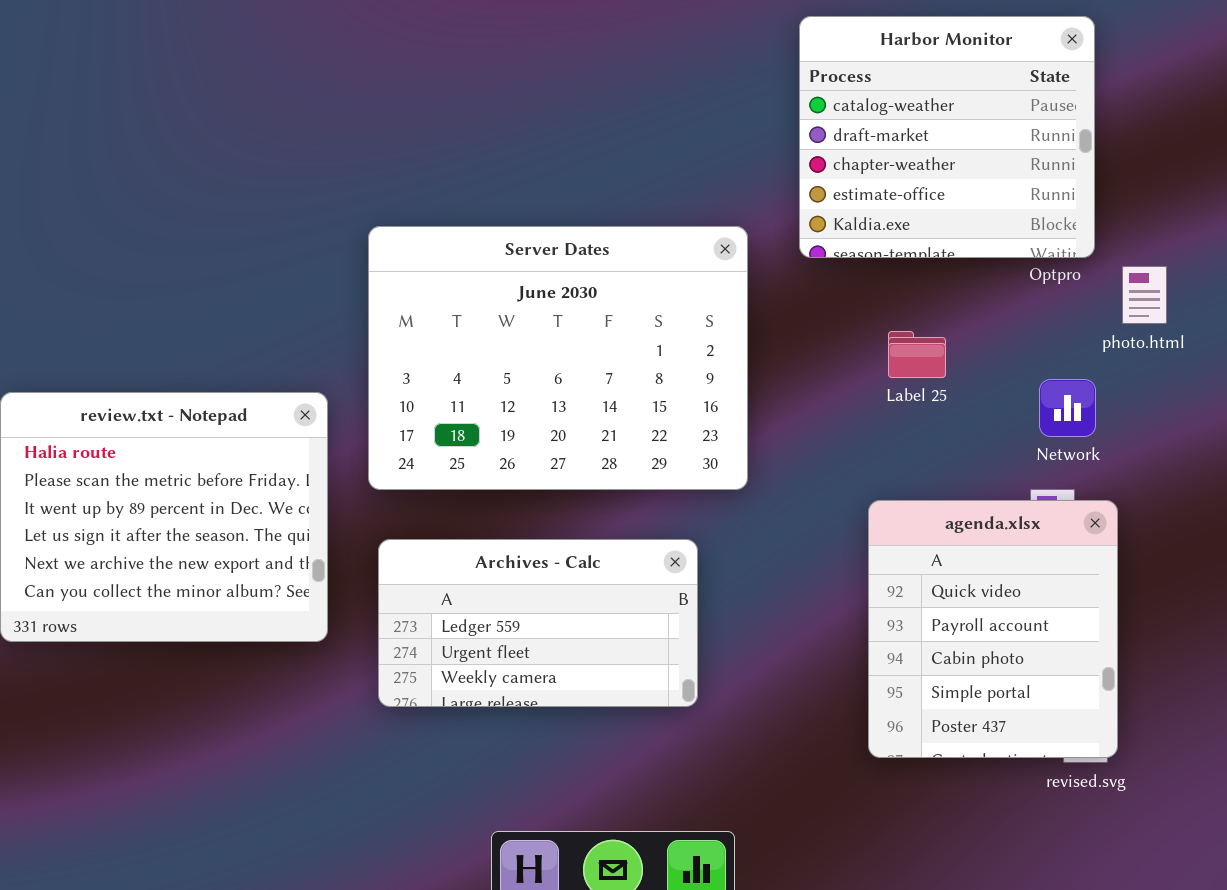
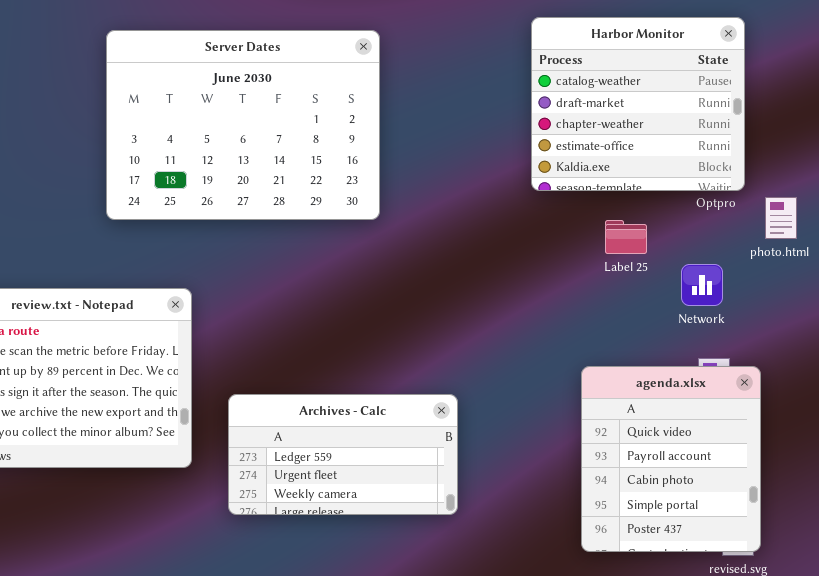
Server Dates: [368,226,748,490] -> [106,30,380,220], moved
Label 25: [888,331,946,378] -> [605,220,647,254], moved
Network: [1039,379,1096,437] -> [681,264,723,306], moved

